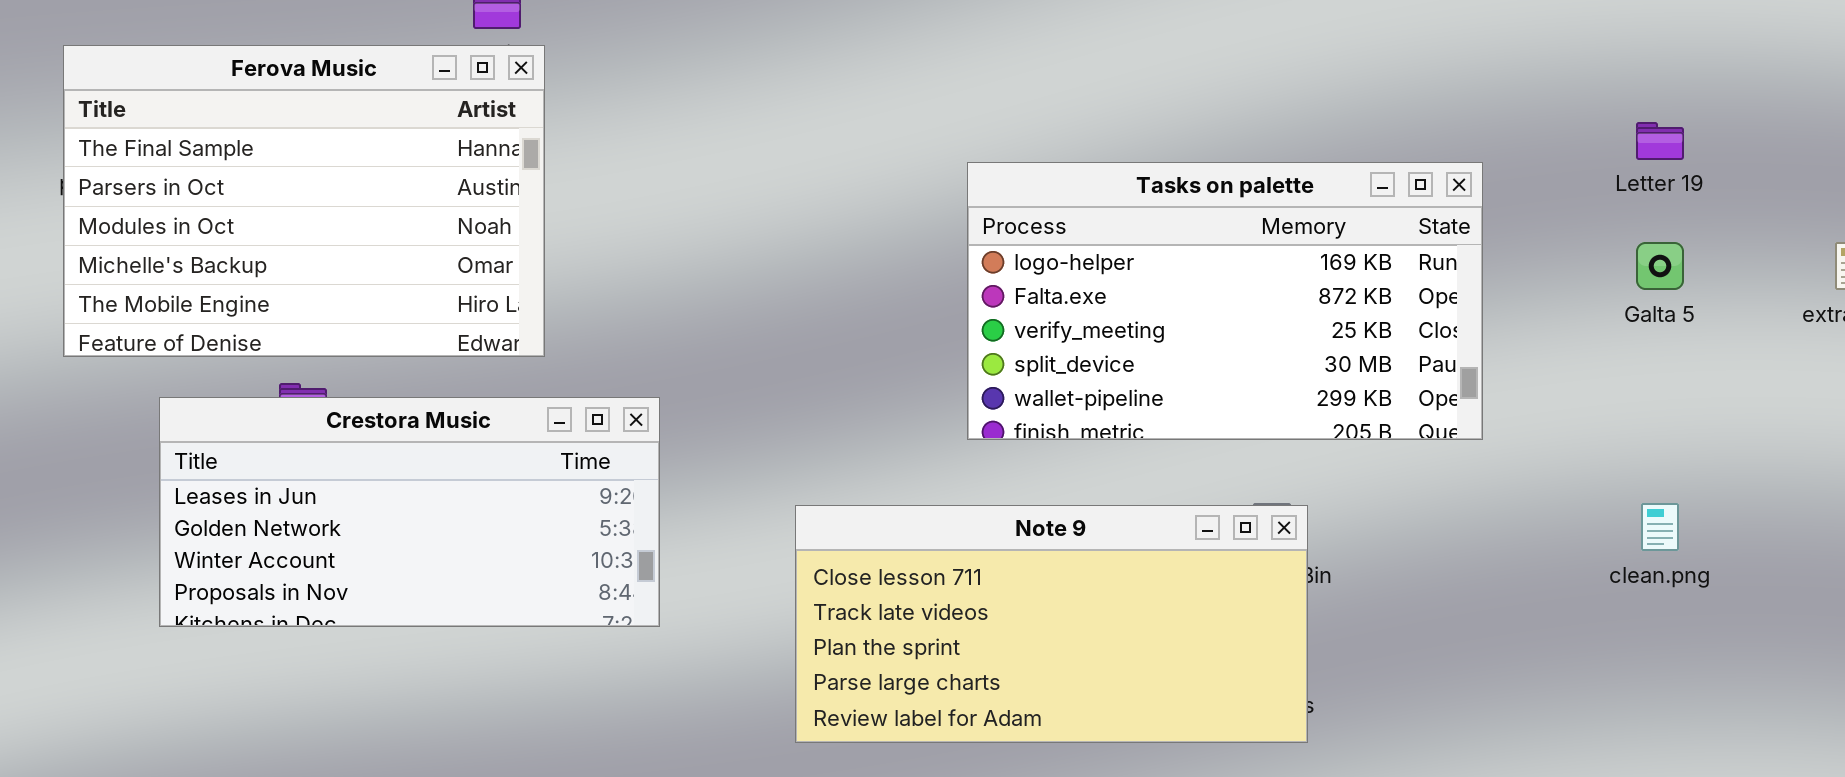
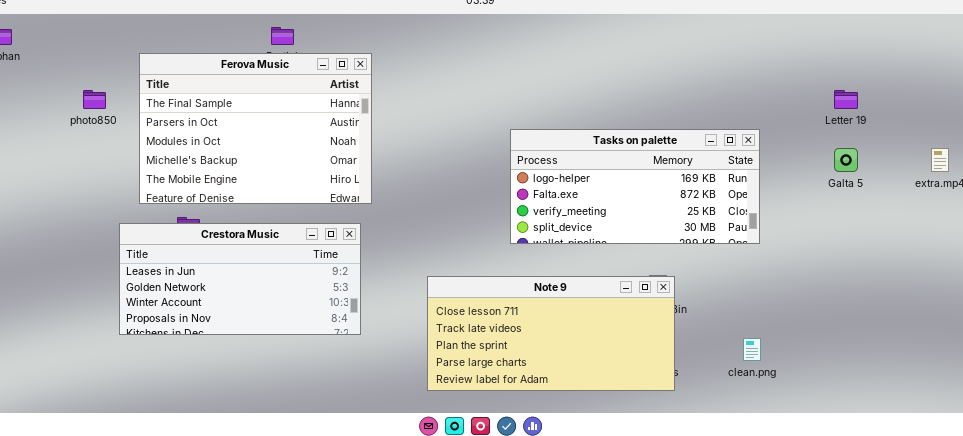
Ferova Music: [63,45,545,357] -> [139,53,372,204], moved
Tasks on palette: [967,162,1483,440] -> [510,129,760,244], resized
clean.png: [1641,503,1679,551] -> [743,338,761,361], moved

